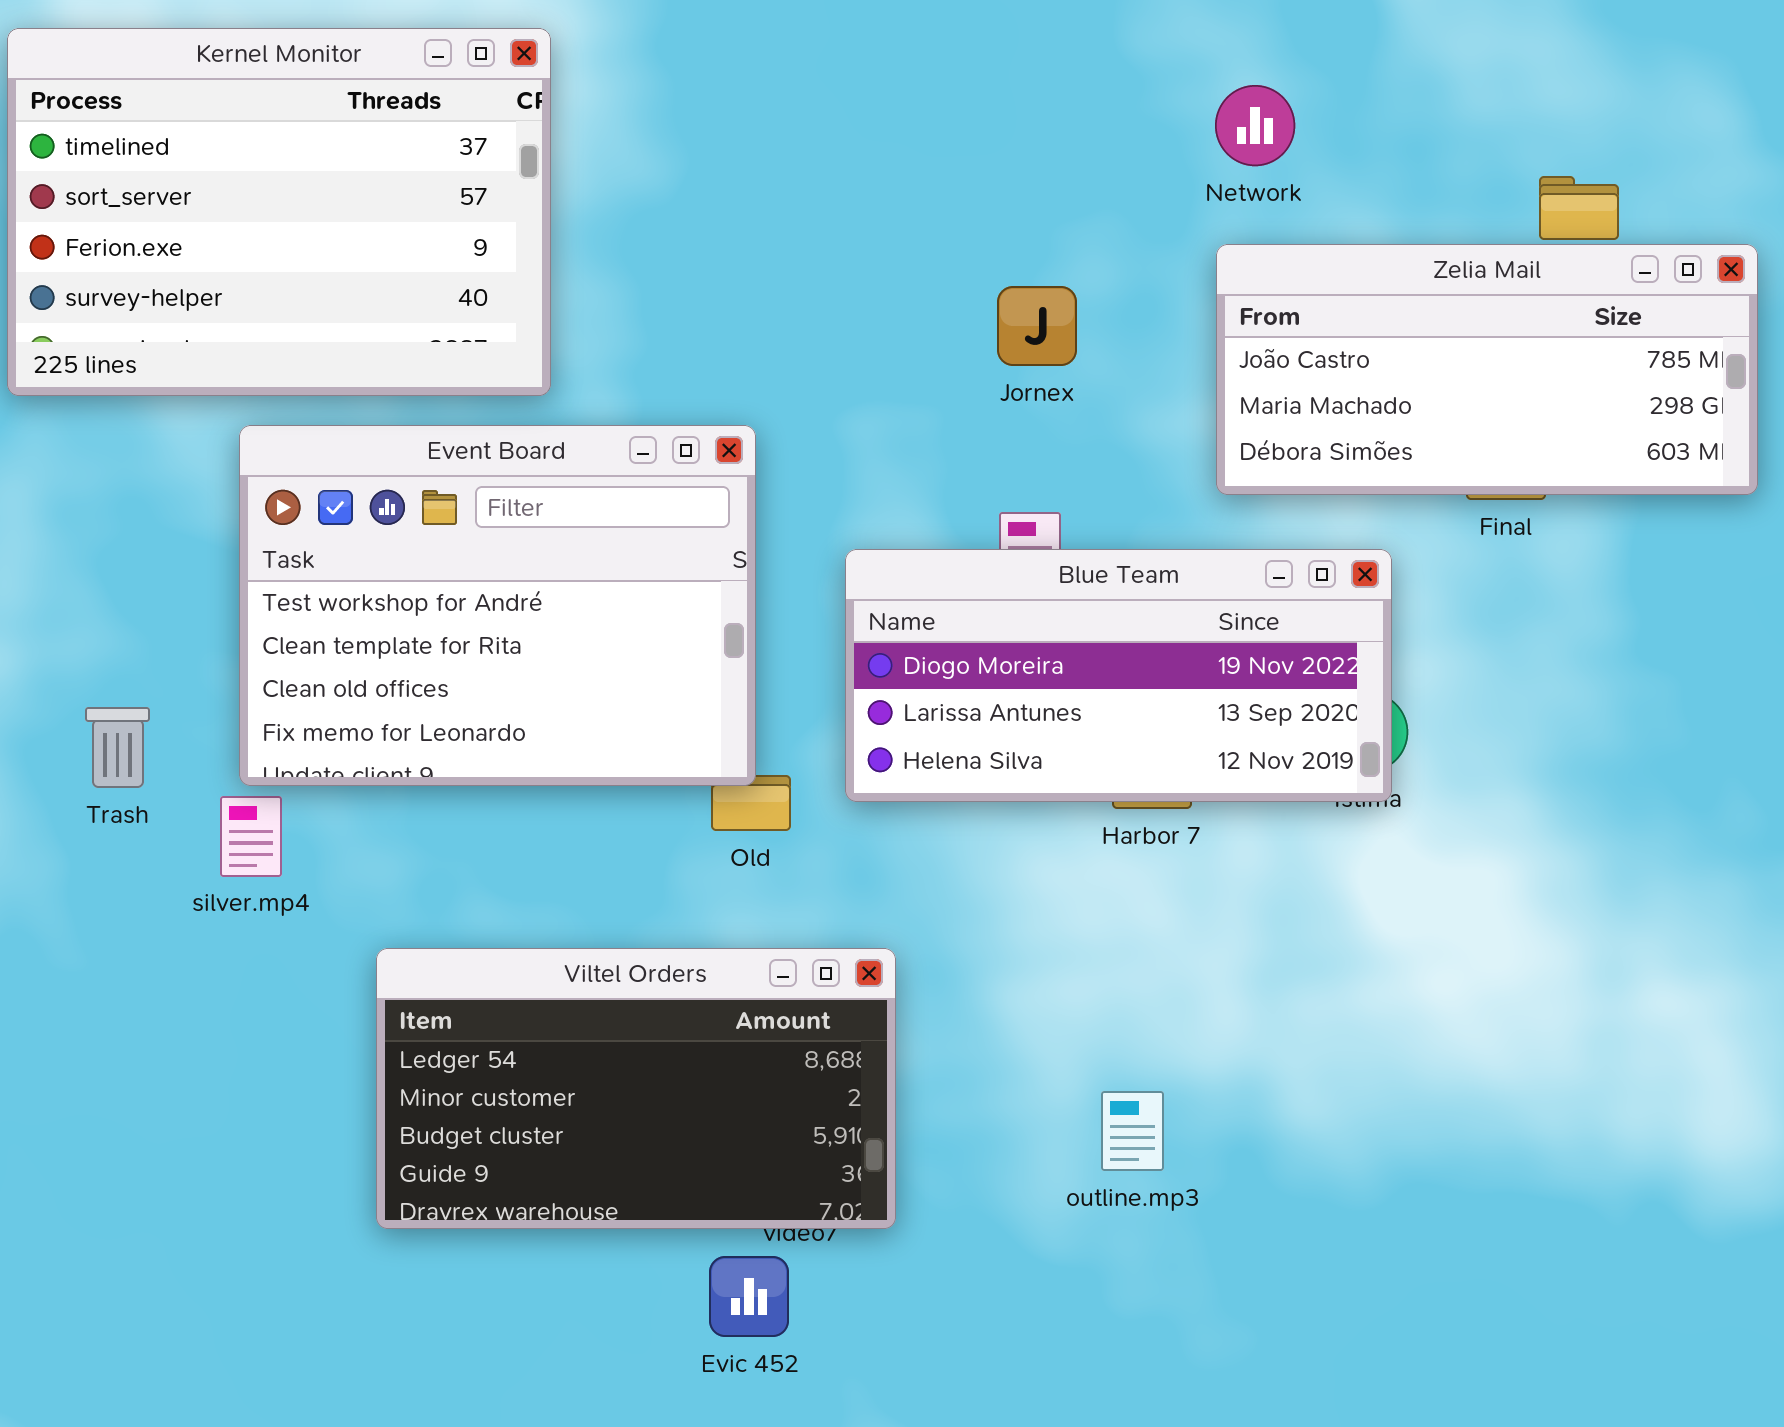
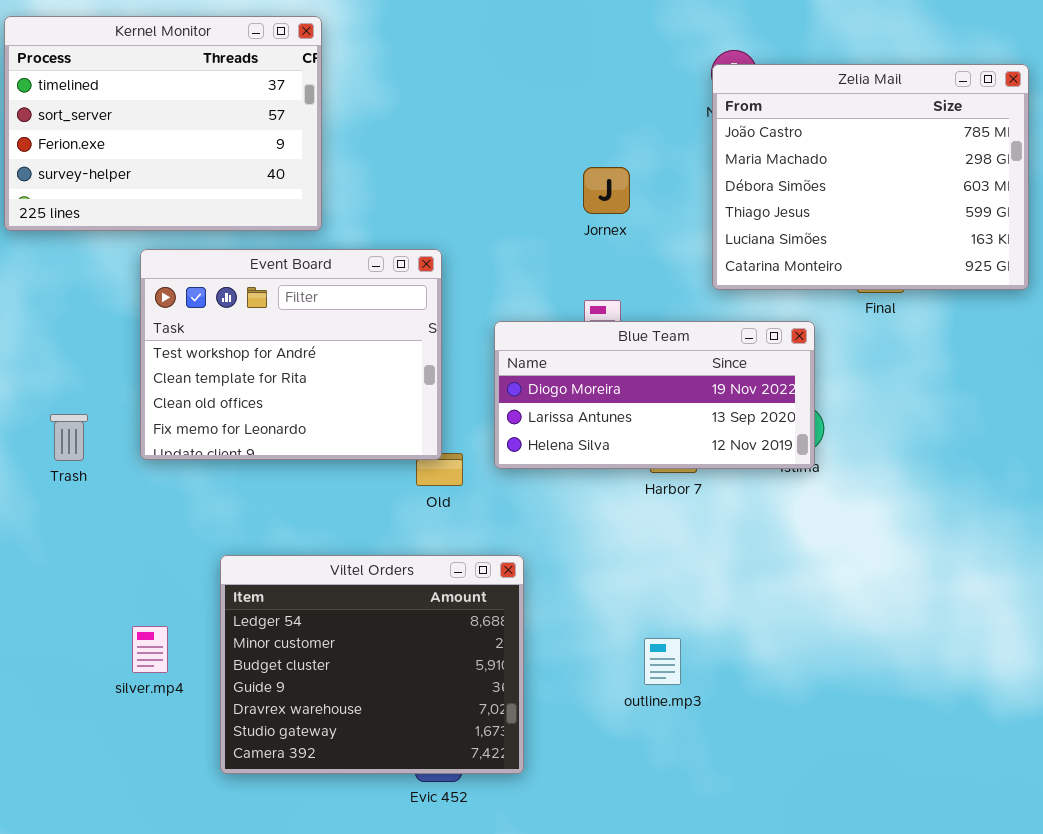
Zelia Mail: [1216,244,1758,495] -> [712,64,1029,290], resized
silver.mp4: [220,796,282,877] -> [132,626,168,673], moved
Viltel Orders: [376,948,896,1229] -> [220,555,524,774], resized

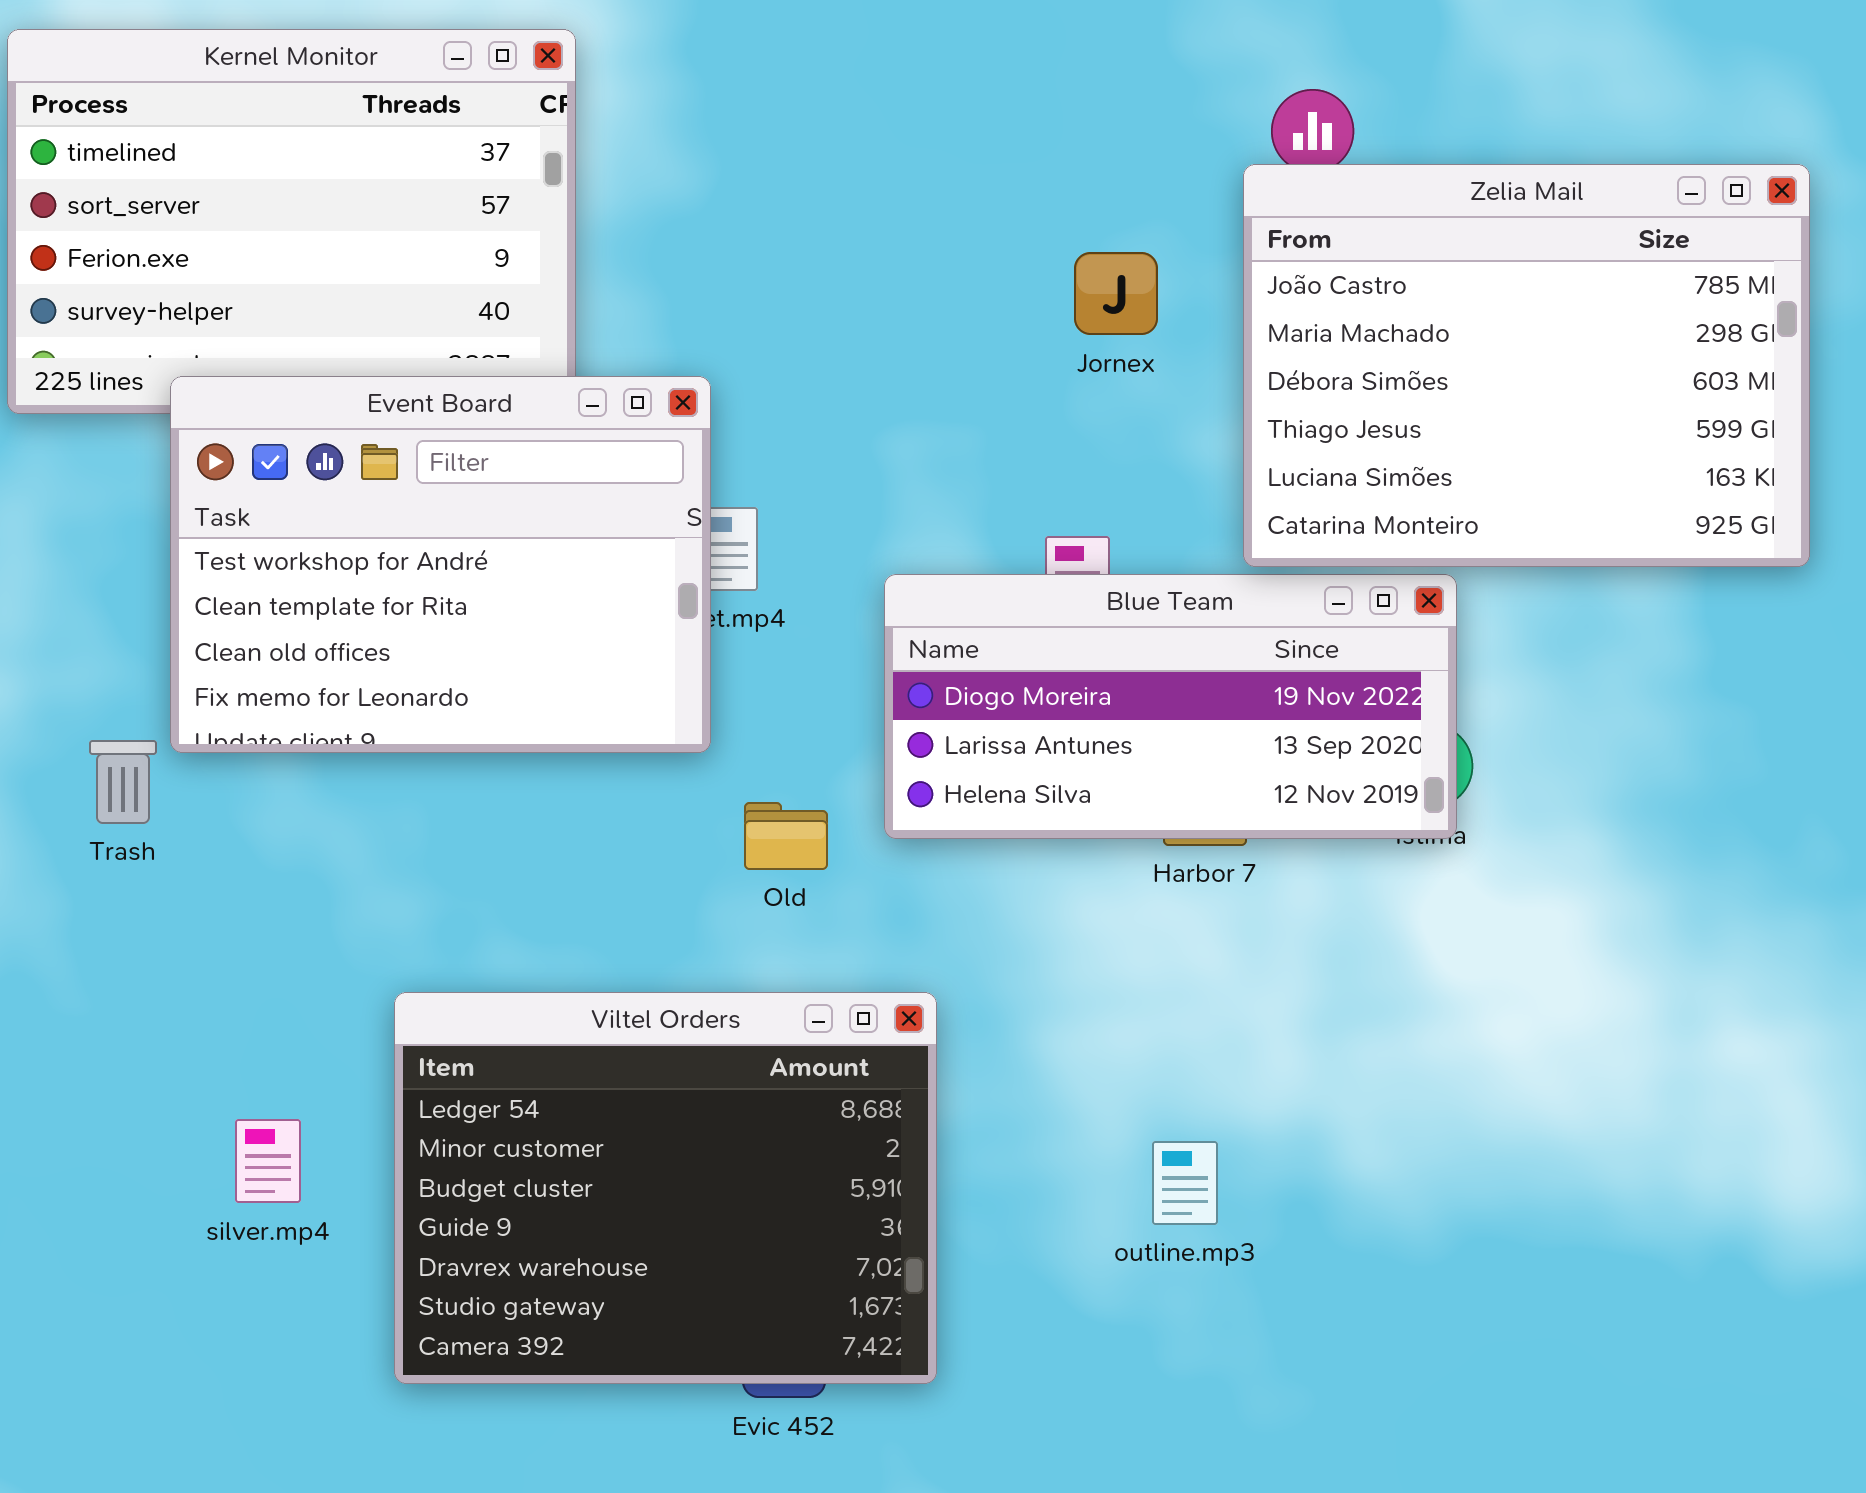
Zelia Mail: [712,64,1029,290] -> [1243,164,1810,567], moved
Jornex: [583,167,630,214] -> [1074,252,1158,335], moved
Event Board: [140,249,442,460] -> [170,376,711,753], moved

